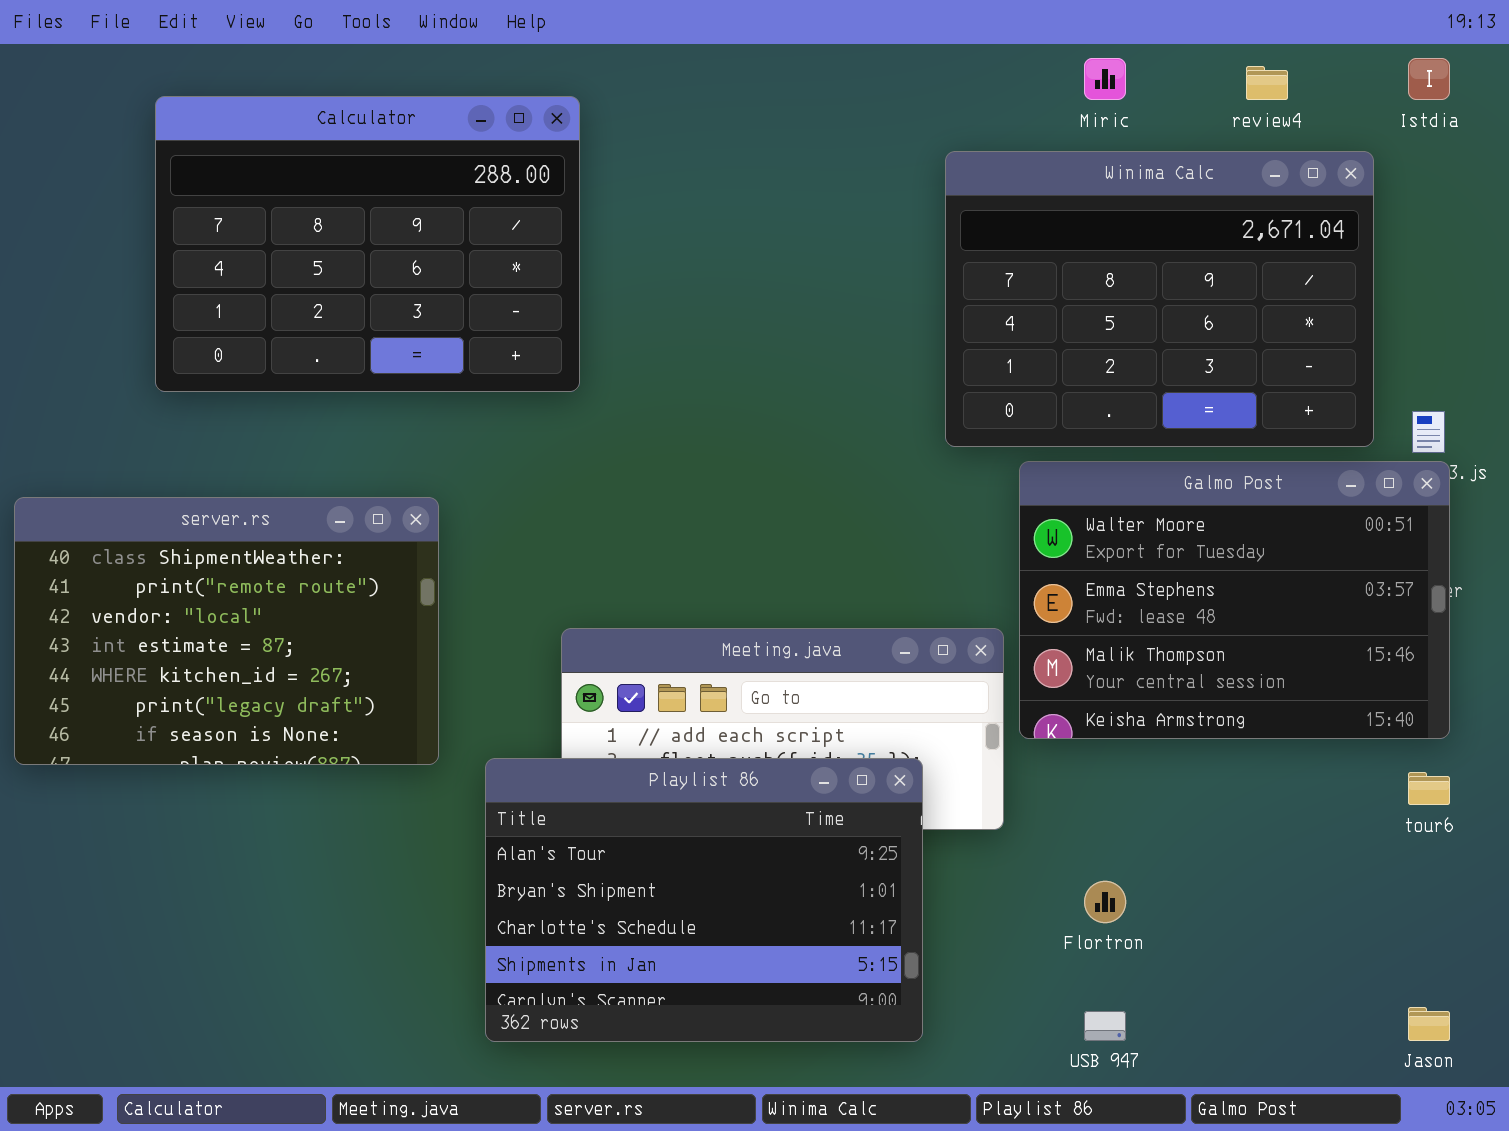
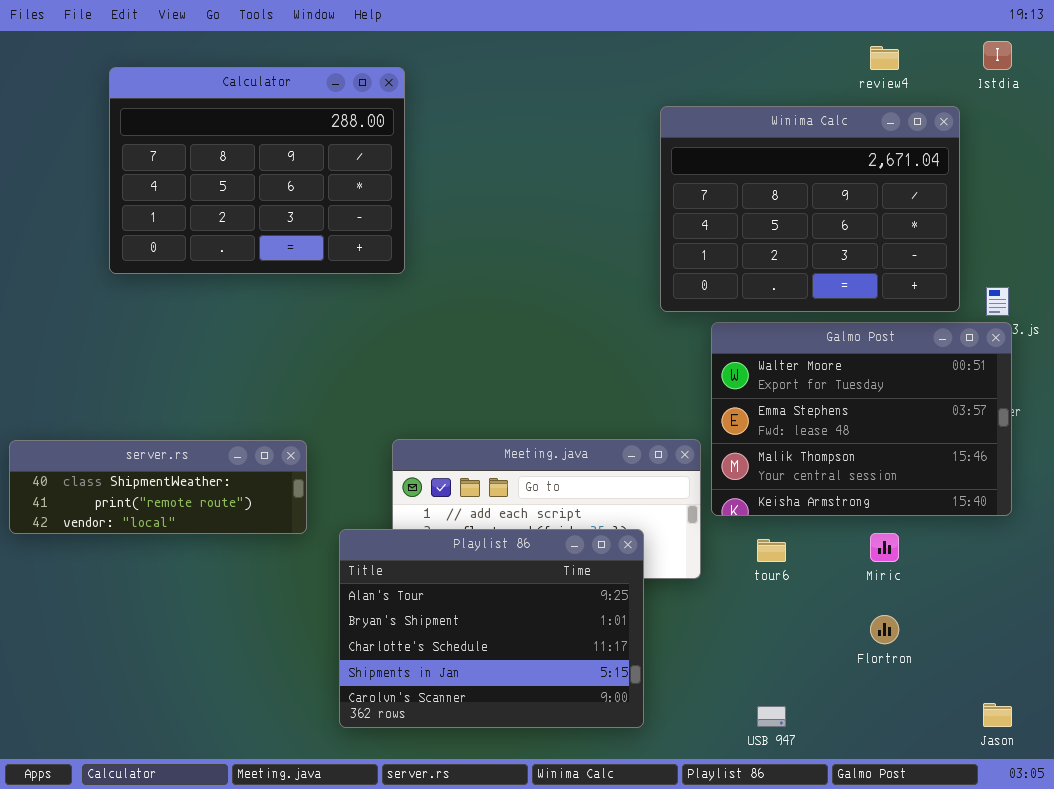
Miric: [1084,58,1126,100] -> [870,533,899,562], moved
server.rs: [14,497,439,765] -> [9,440,307,534], resized
tour6: [1408,772,1450,805] -> [757,539,786,562], moved
Flortron: [1084,881,1126,923] -> [870,615,899,644], moved

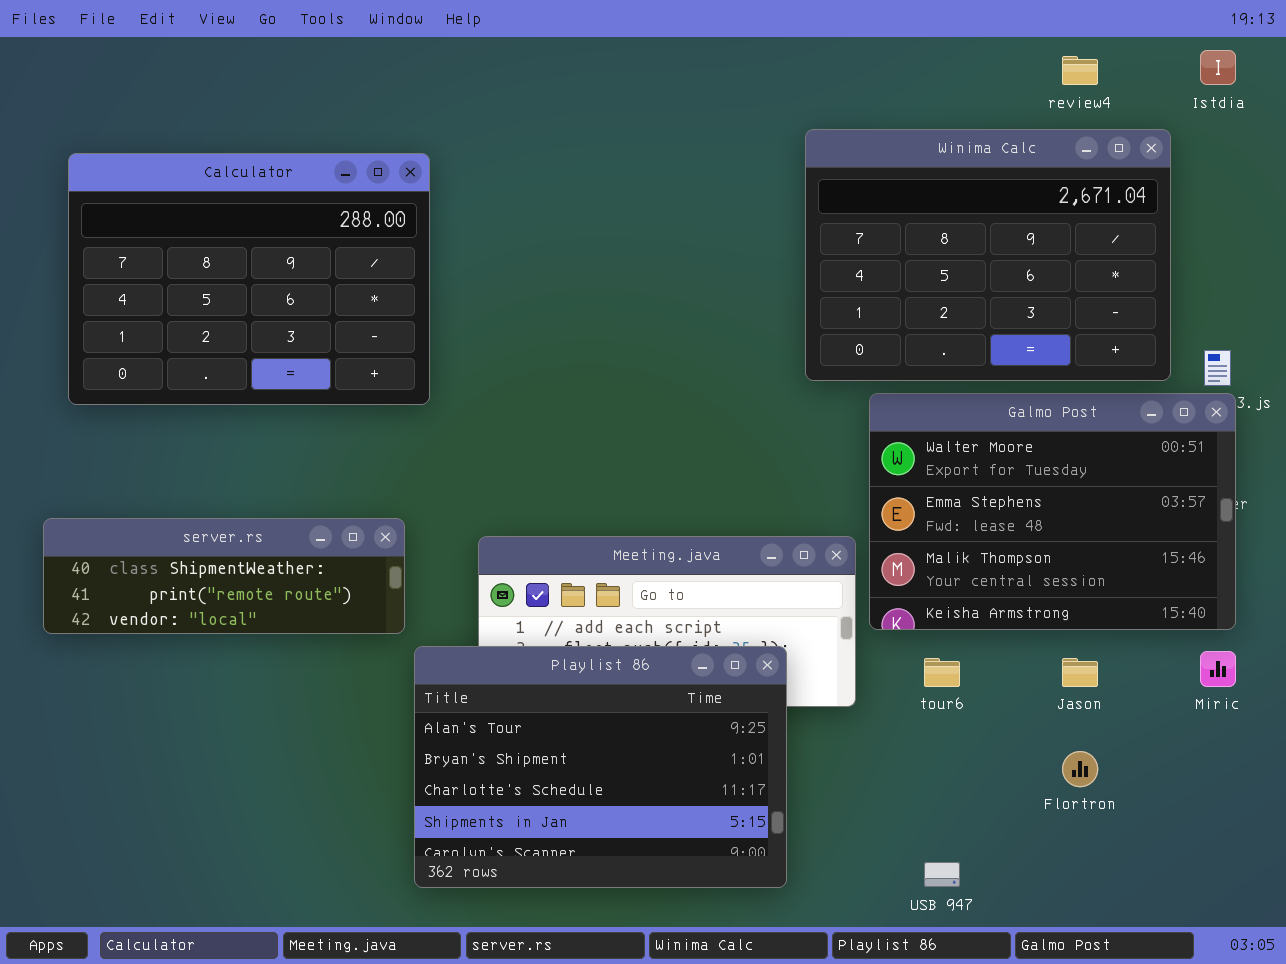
Calculator: [109,67,405,274] -> [68,153,430,405], moved
server.rs: [9,440,307,534] -> [43,518,405,634], moved
Miric: [870,533,899,562] -> [1200,651,1236,687], moved
Jason: [983,703,1012,727] -> [1062,658,1098,687], moved

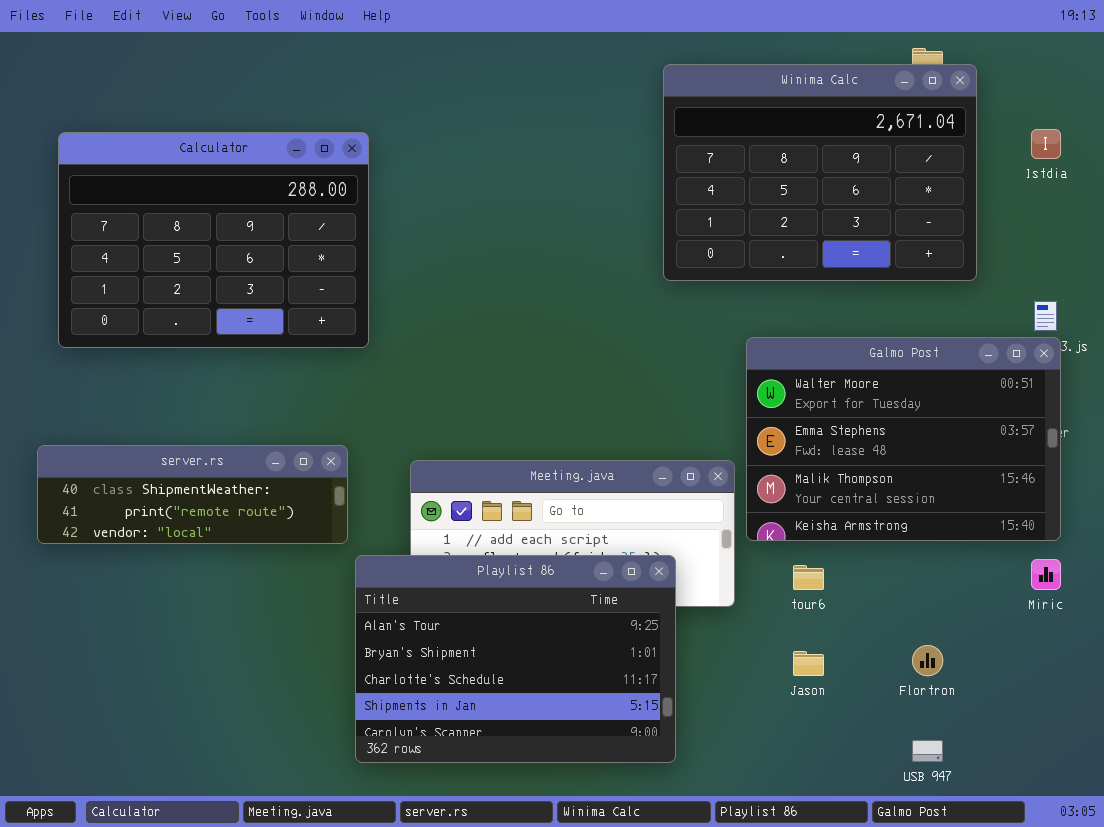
Istdia: [1200,50,1236,85] -> [1031,129,1061,159], moved
Winima Calc: [805,129,1171,381] -> [663,64,977,281], moved
Jason: [1062,658,1098,687] -> [793,651,824,676], moved
USB 947: [924,862,960,887] -> [912,740,943,762], moved

